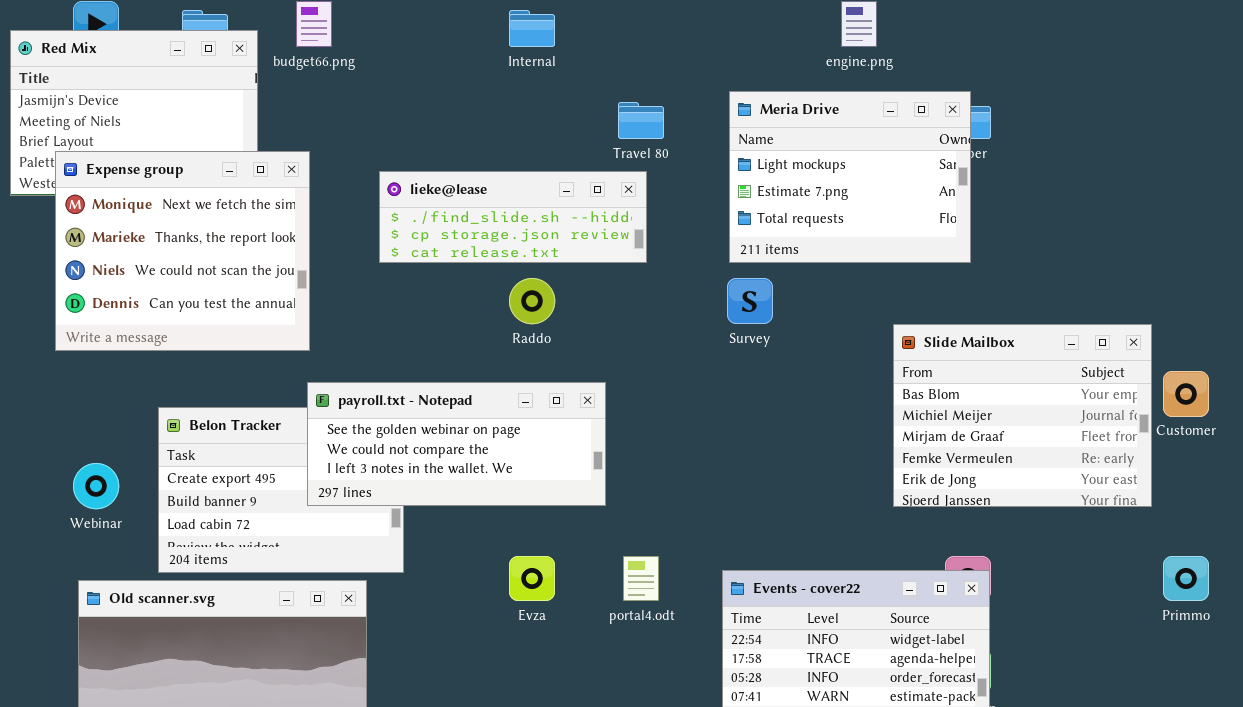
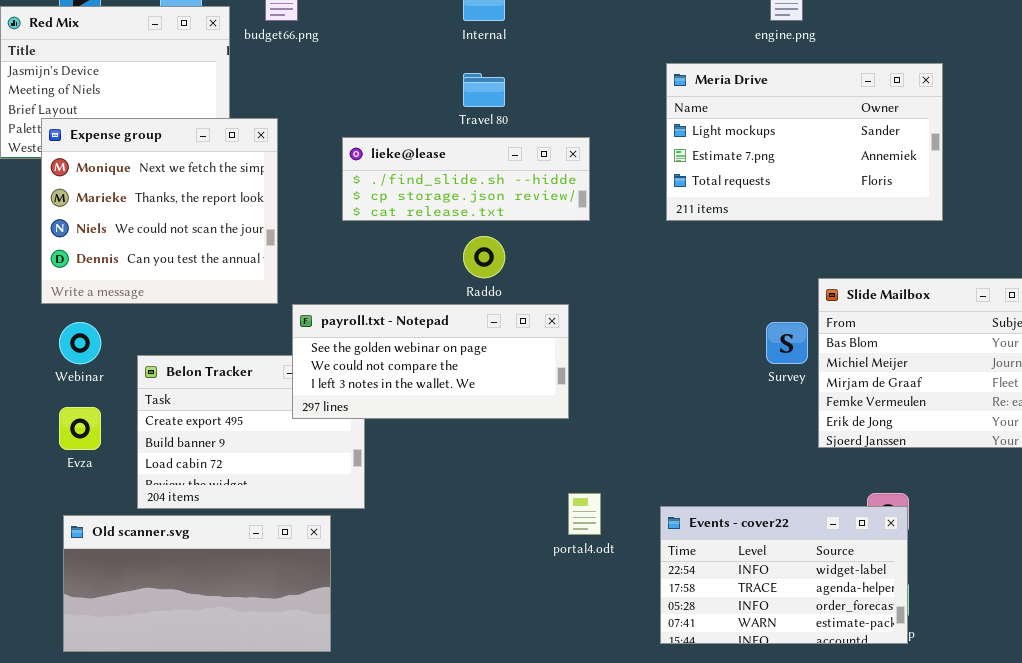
Meria Drive: [729,91,971,263] -> [666,63,943,221], resized
Travel 80: [618,102,664,139] -> [463,73,505,107], moved
Survey: [727,278,773,324] -> [766,322,808,364], moved
payroll.txt - Notepad: [307,382,606,506] -> [292,304,569,419], moved
Webinar: [73,463,119,509] -> [59,322,101,364], moved
Evza: [509,556,555,601] -> [59,407,101,450], moved

